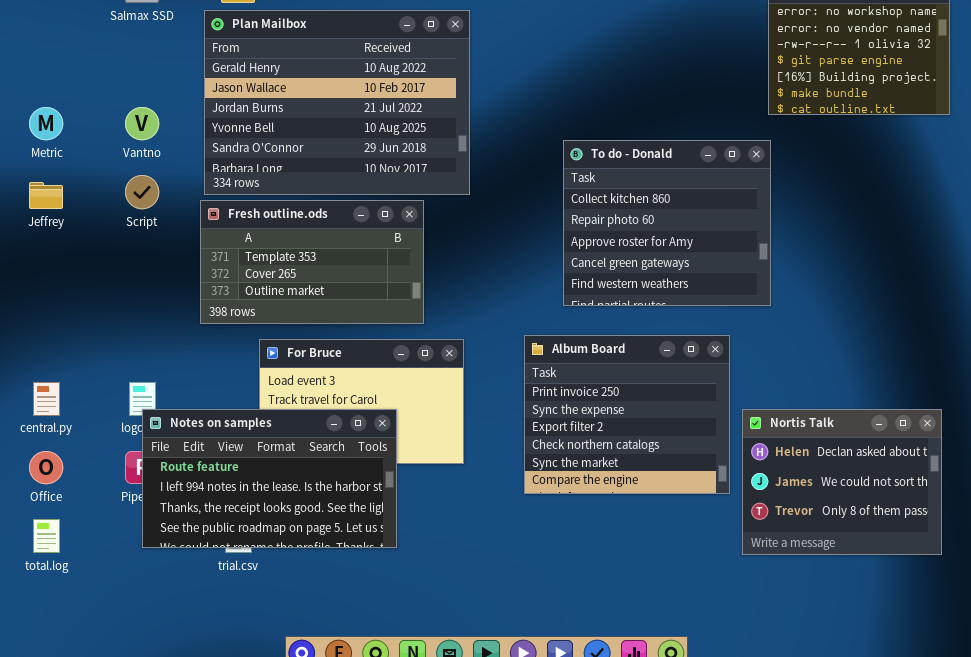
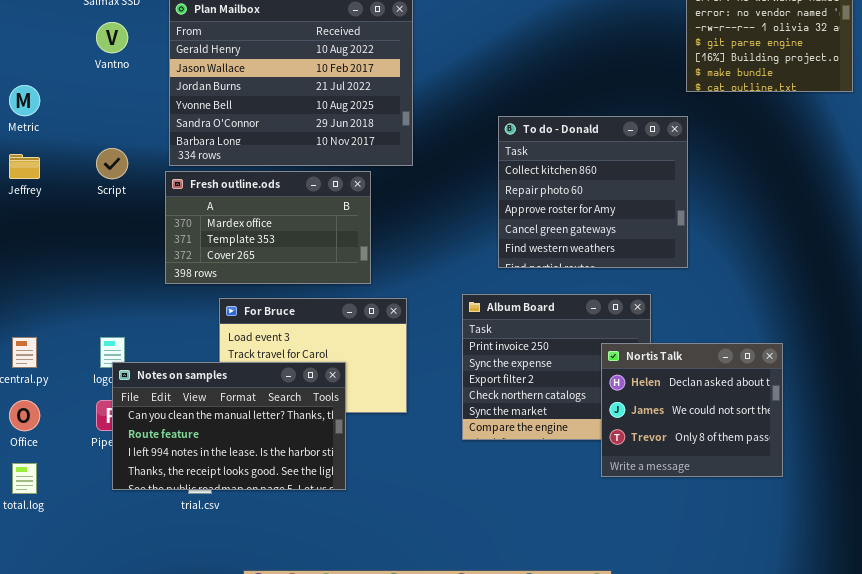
Vantno: [125,107,159,140] -> [96,22,128,53], moved
Fresh outline.ods: [200,200,424,324] -> [165,171,371,284], scrolled up 1 row
Notes on samples: [142,409,397,548] -> [112,362,346,490], scrolled up 1 row
Nortis Talk: [742,409,942,555] -> [601,343,783,477], moved

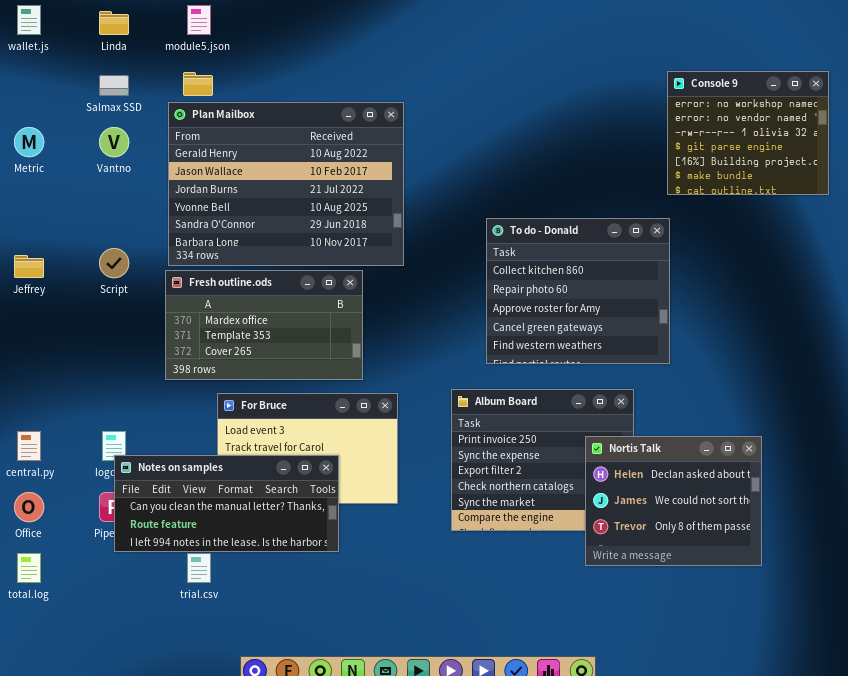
Metric: [9,85,40,116] -> [14,127,44,157], moved
Notes on samples: [112,362,346,490] -> [114,455,339,552], resized

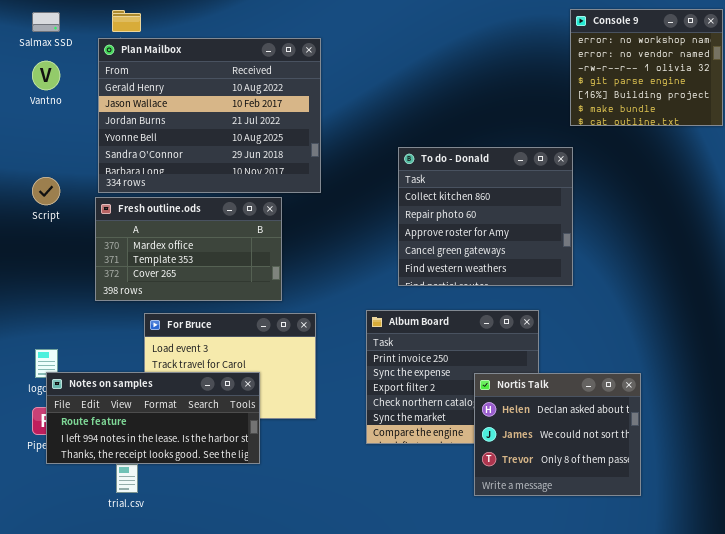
Nortis Talk: [585,436,762,566] -> [474,373,641,496], moved
Notes on samples: [114,455,339,552] -> [46,372,260,464], scrolled down 1 row

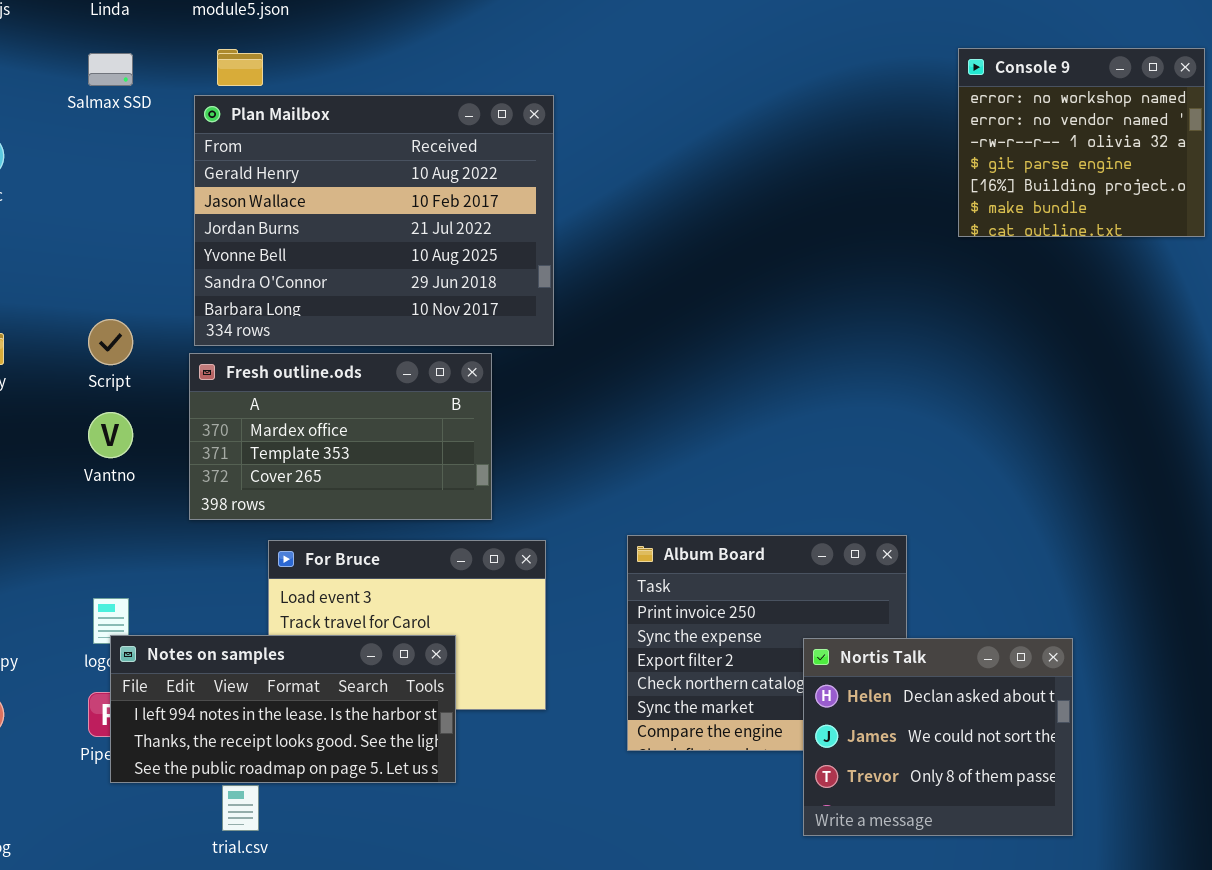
Vantno: [32,61,60,90] -> [88,412,133,458], moved
To do - Donald: [398,147,573,286] -> none, closed
Notes on samples: [46,372,260,464] -> [110,635,456,783], scrolled down 1 row

